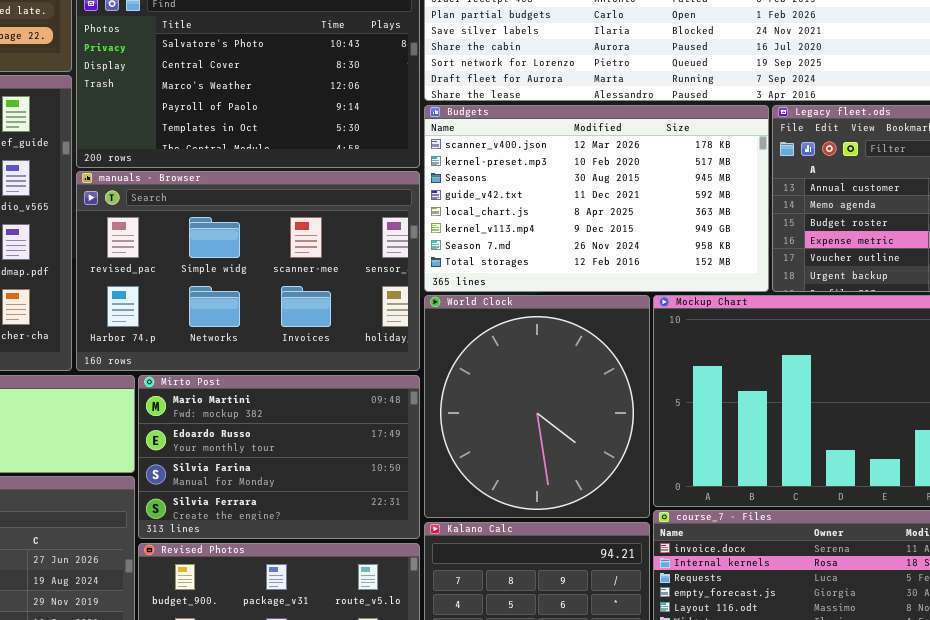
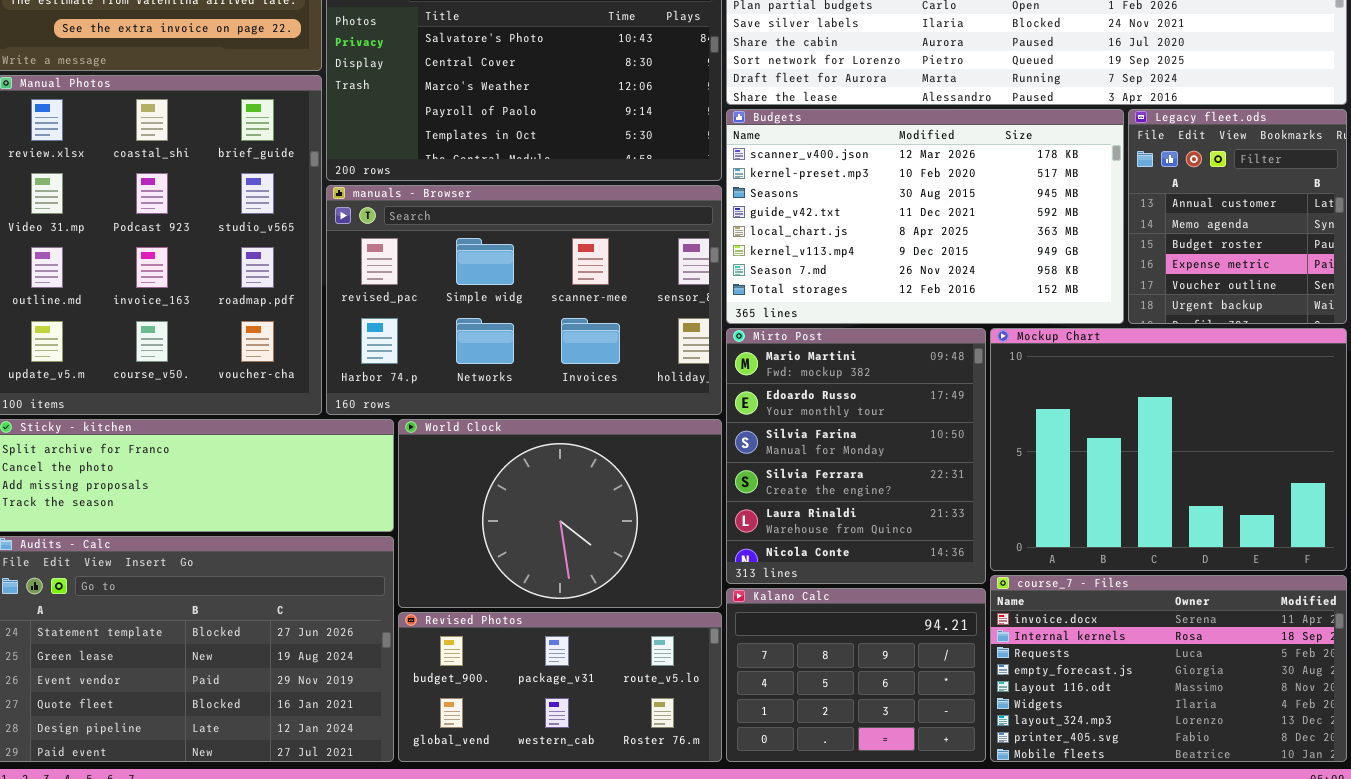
World Clock: [424,295,650,518] -> [398,419,722,608], moved, resized
Mirto Post: [138,375,420,539] -> [726,328,986,584], moved, resized

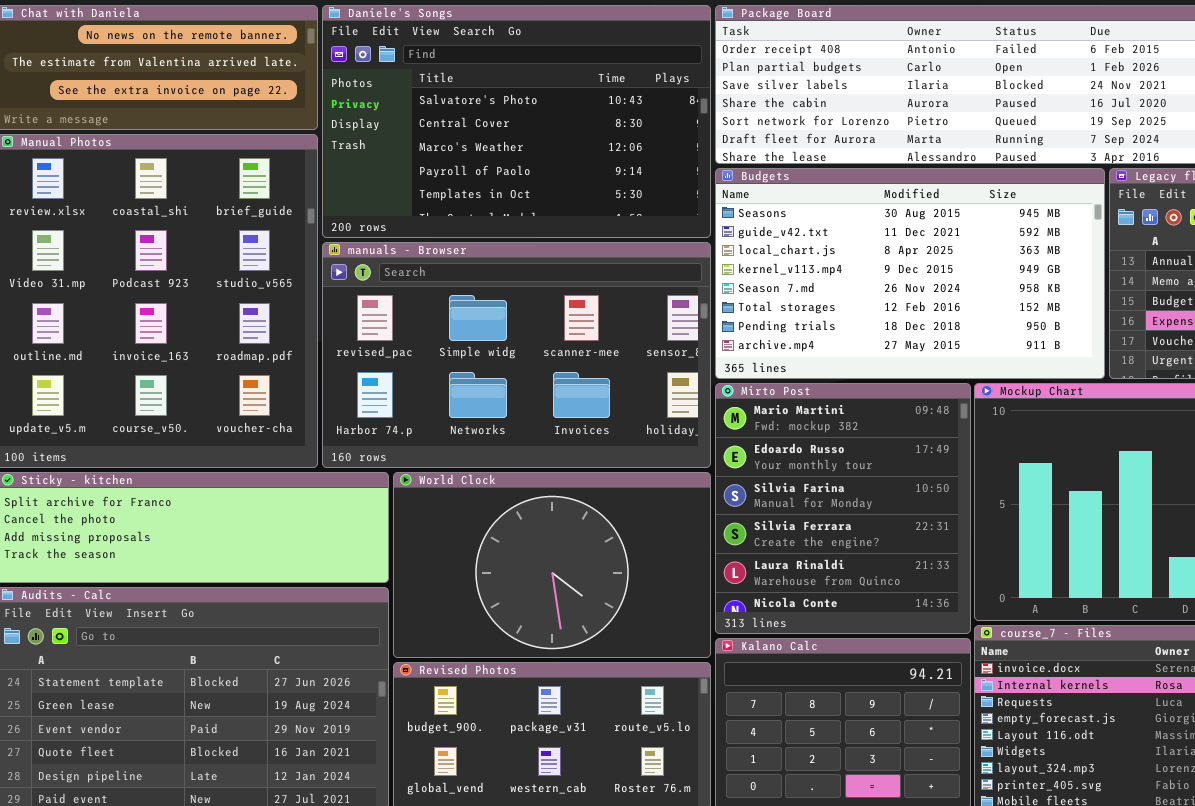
Budgets: [726,109,1124,324] -> [715,168,1105,379], scrolled down 2 rows

